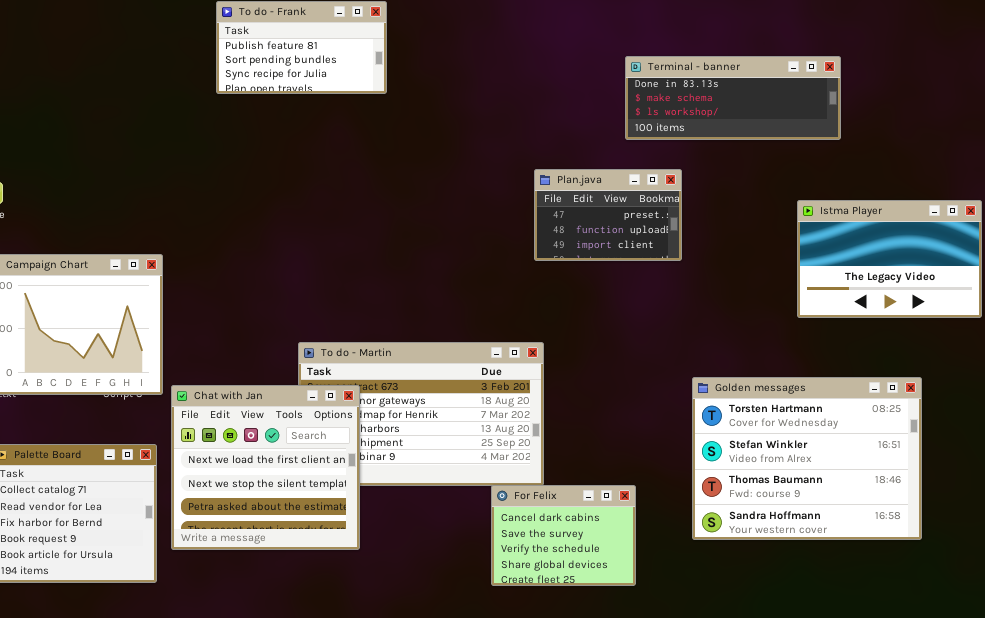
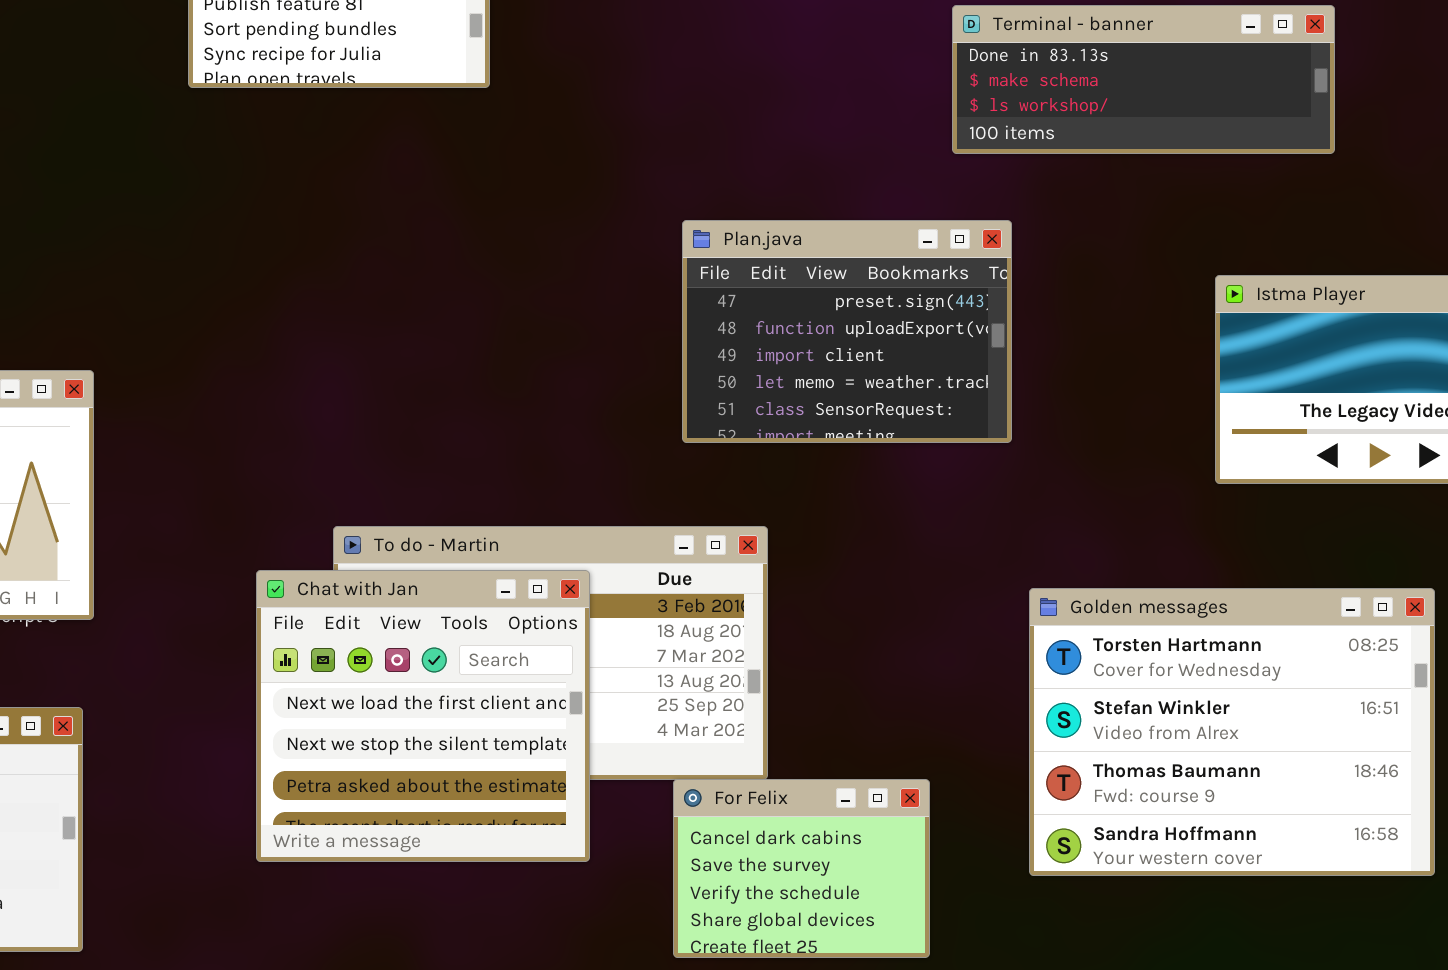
Terminal - banner: [625,56,841,140] -> [952,5,1335,154], moved
Plan.java: [534,169,682,261] -> [682,220,1012,443], resized
Chat with Jan: [171,385,360,550] -> [256,570,590,862], moved

